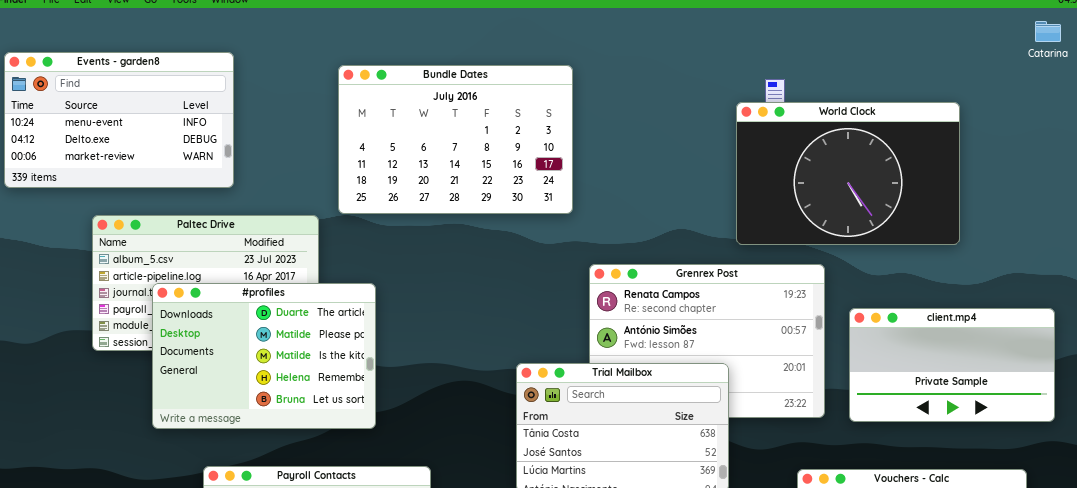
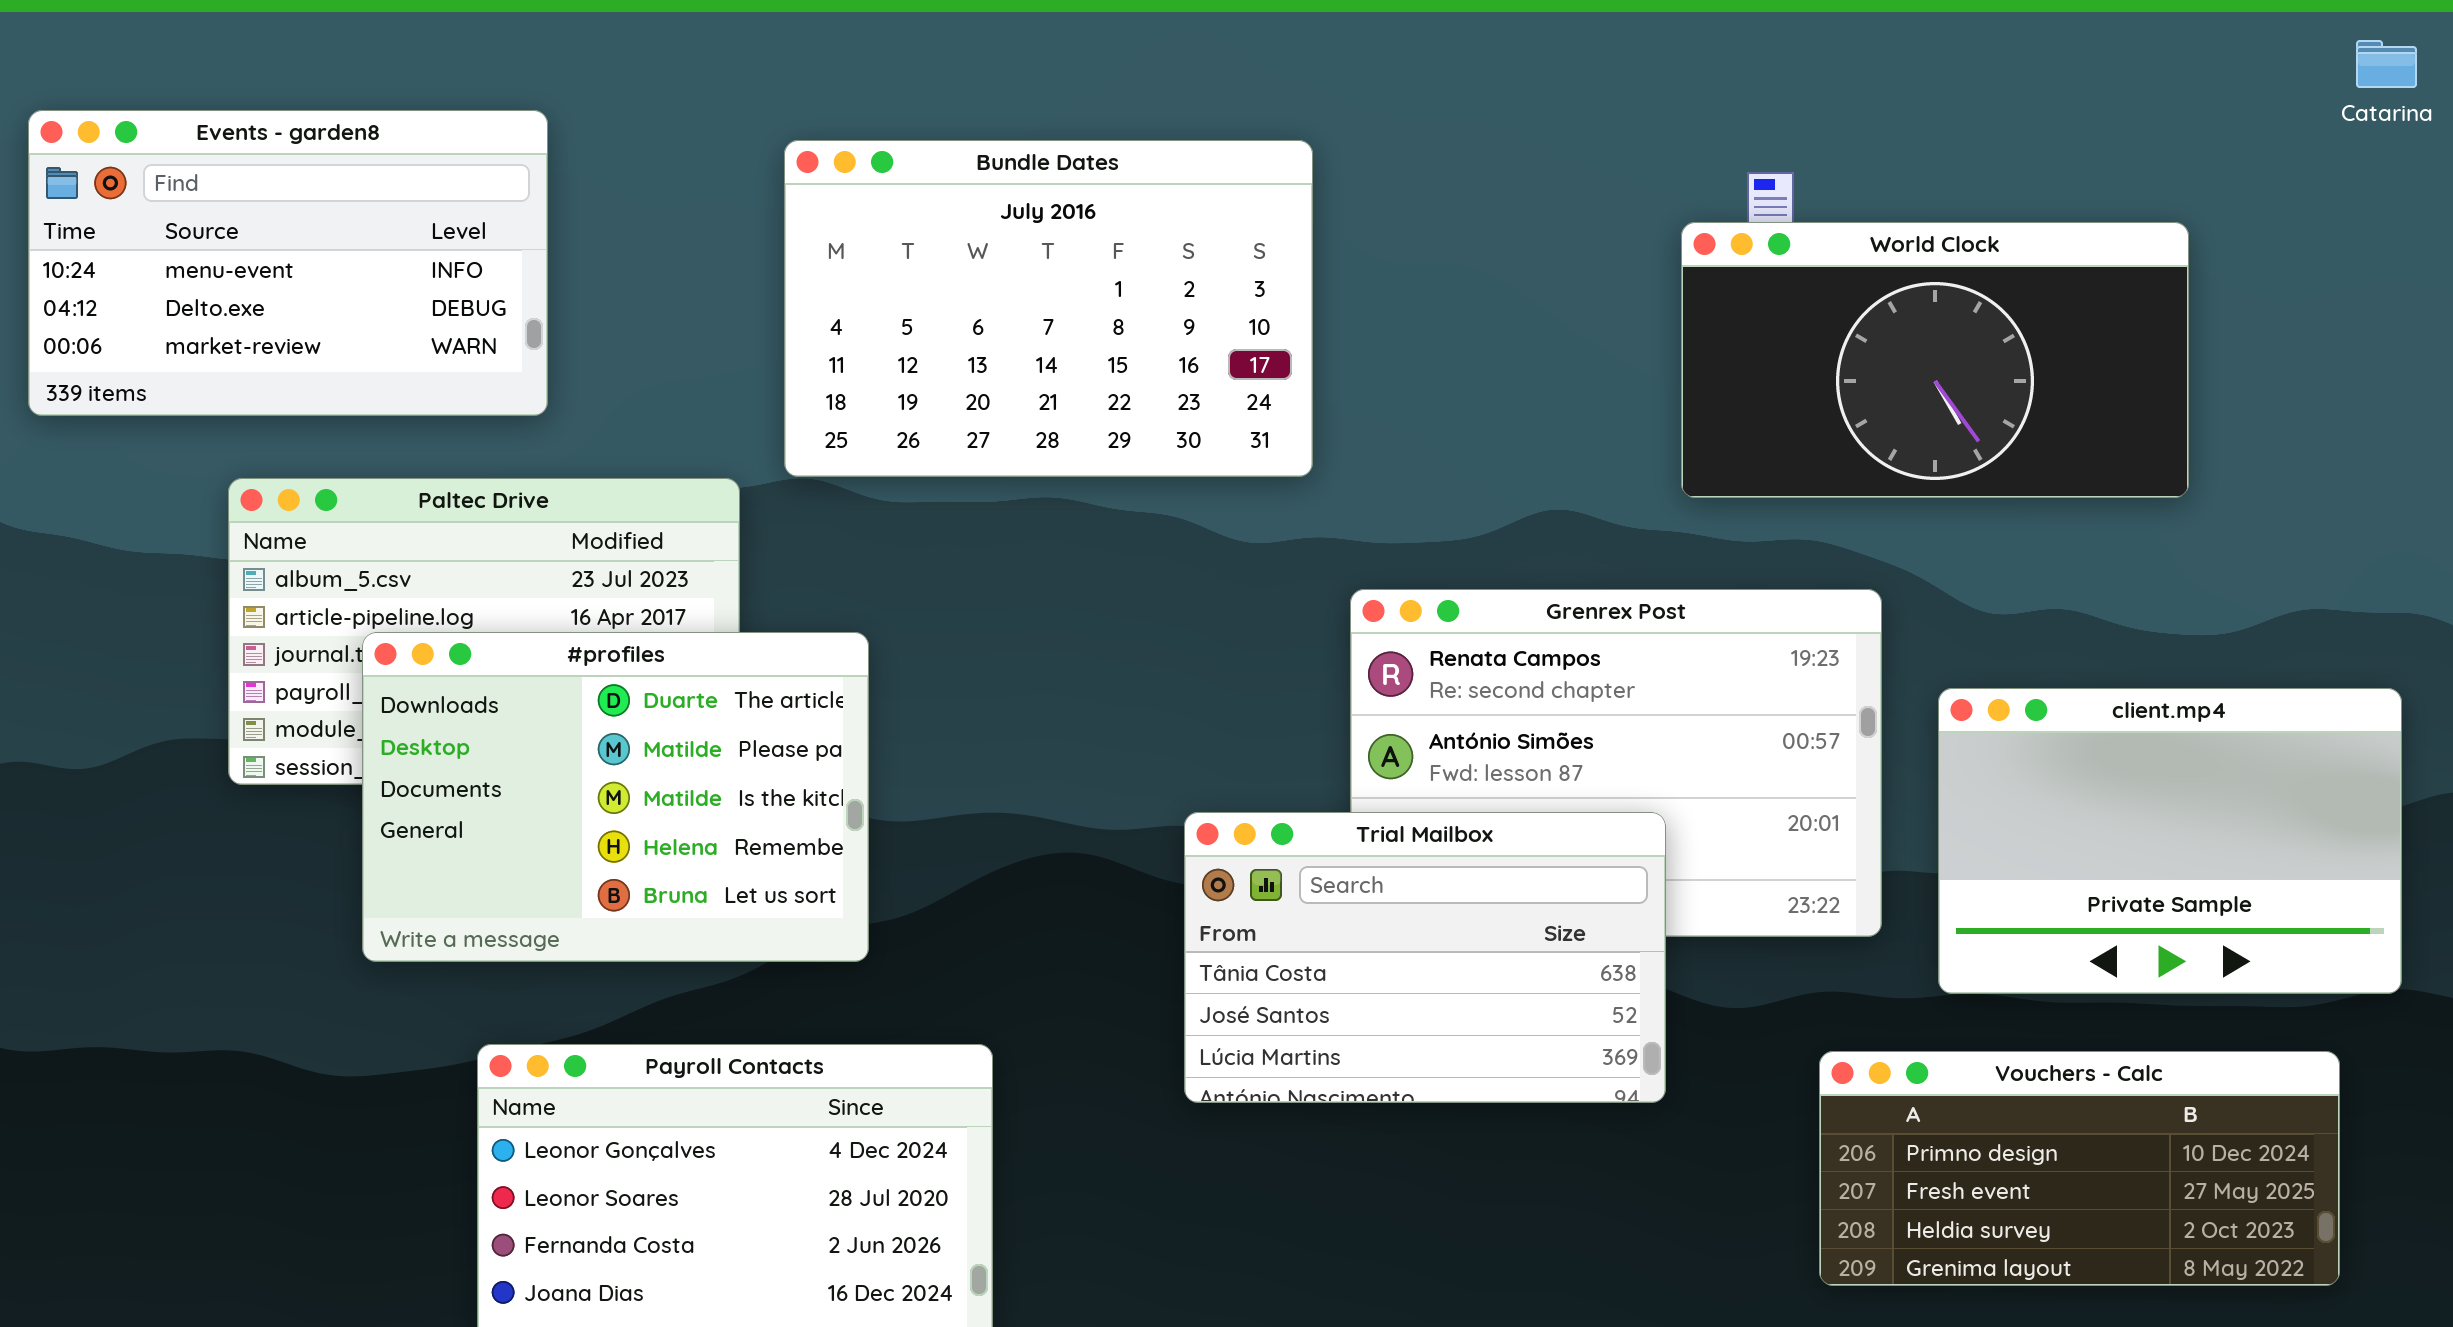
World Clock: [736,102,960,245] -> [1681,222,2189,498], resized
client.mp4: [849,308,1055,422] -> [1938,688,2402,994], resized

